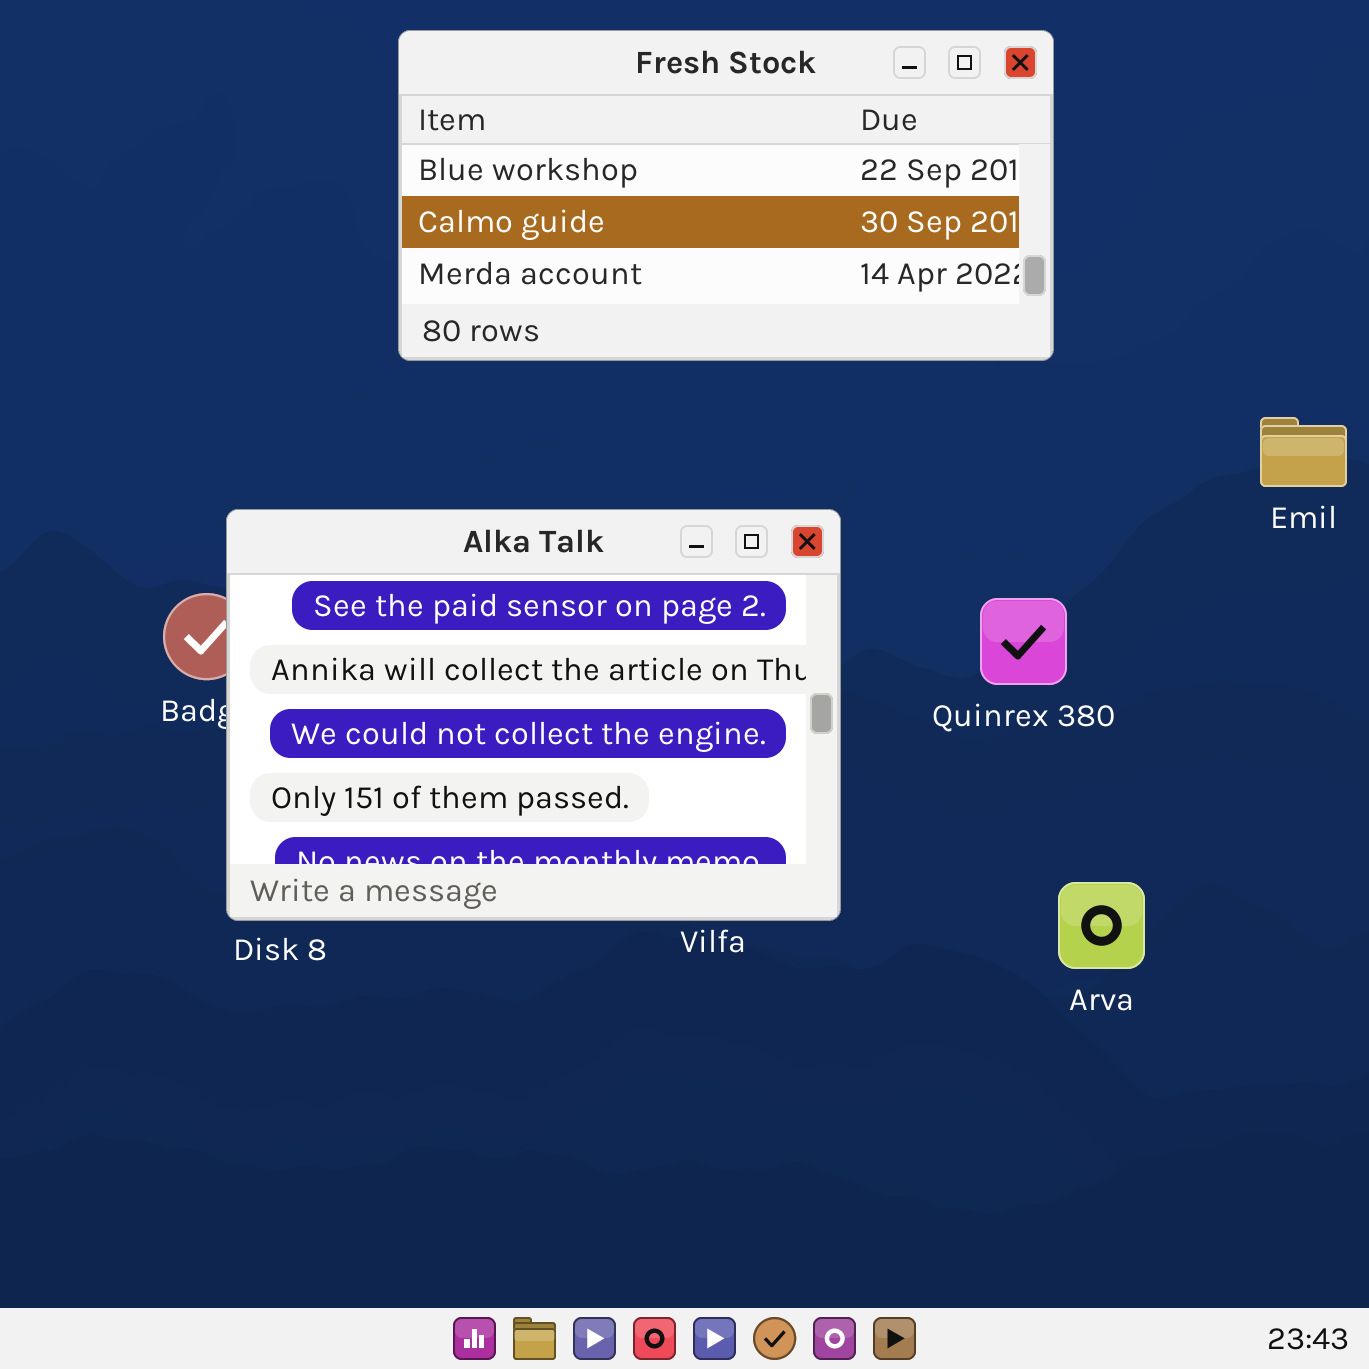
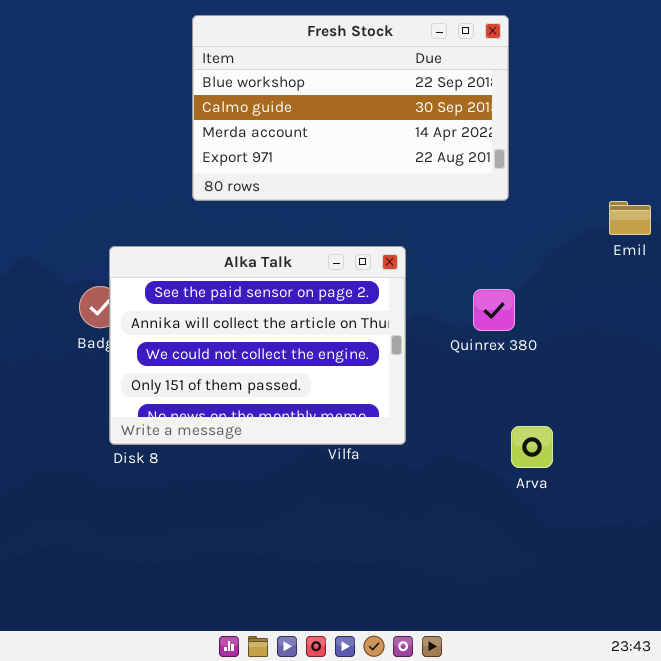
Fresh Stock: [398,30,1054,361] -> [192,15,509,201], resized

